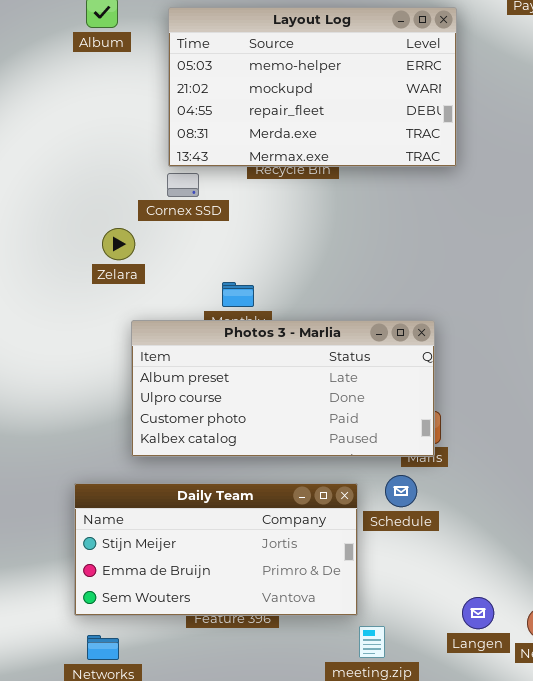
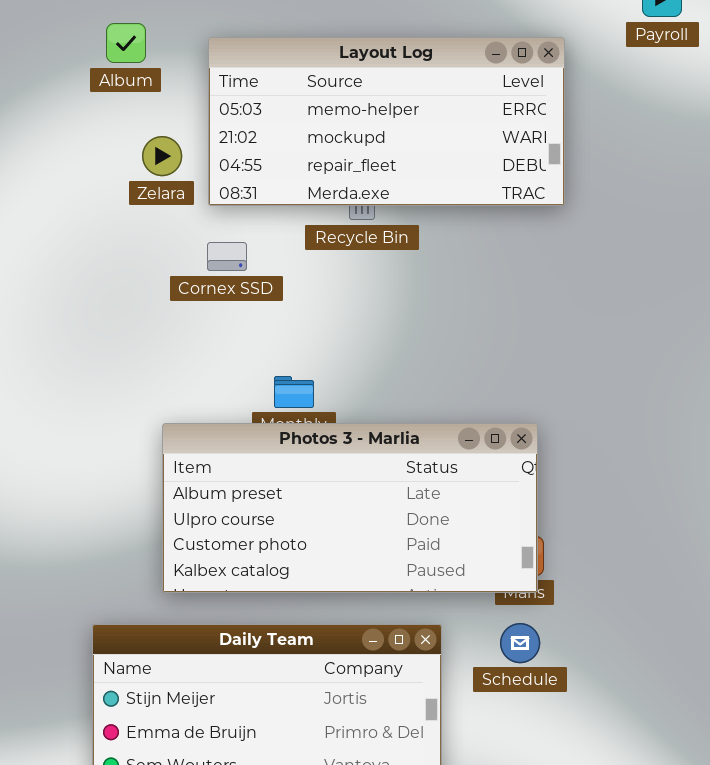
Layout Log: [168,7,457,167] -> [208,37,565,206], resized
Zelara: [102,228,135,260] -> [142,136,182,176], moved
Schedule: [385,475,417,507] -> [500,623,540,663], moved

